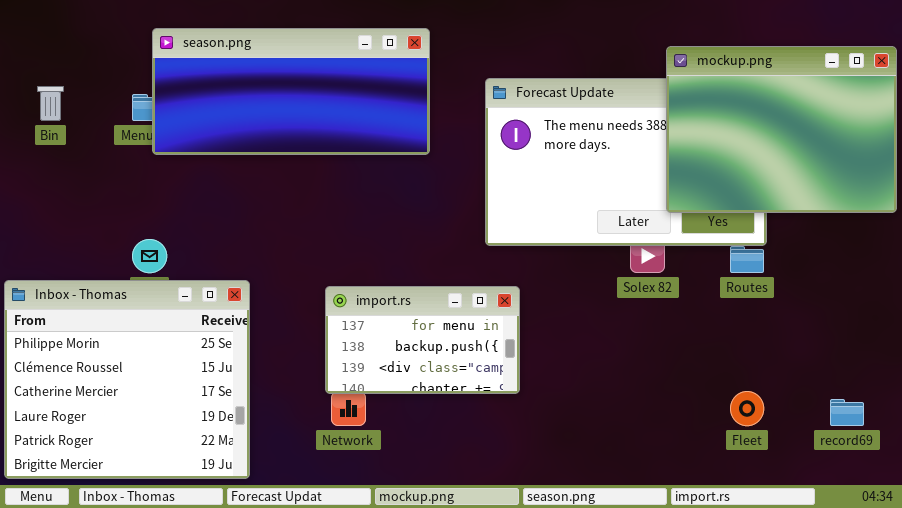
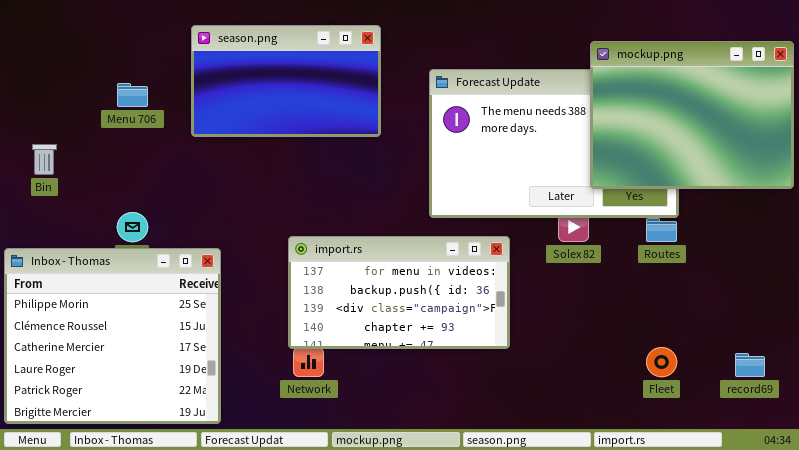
season.png: [152,28,430,155] -> [191,25,381,137], resized
Bin: [37,86,64,121] -> [32,144,57,175], moved
import.rs: [325,286,520,394] -> [288,236,510,349], resized

